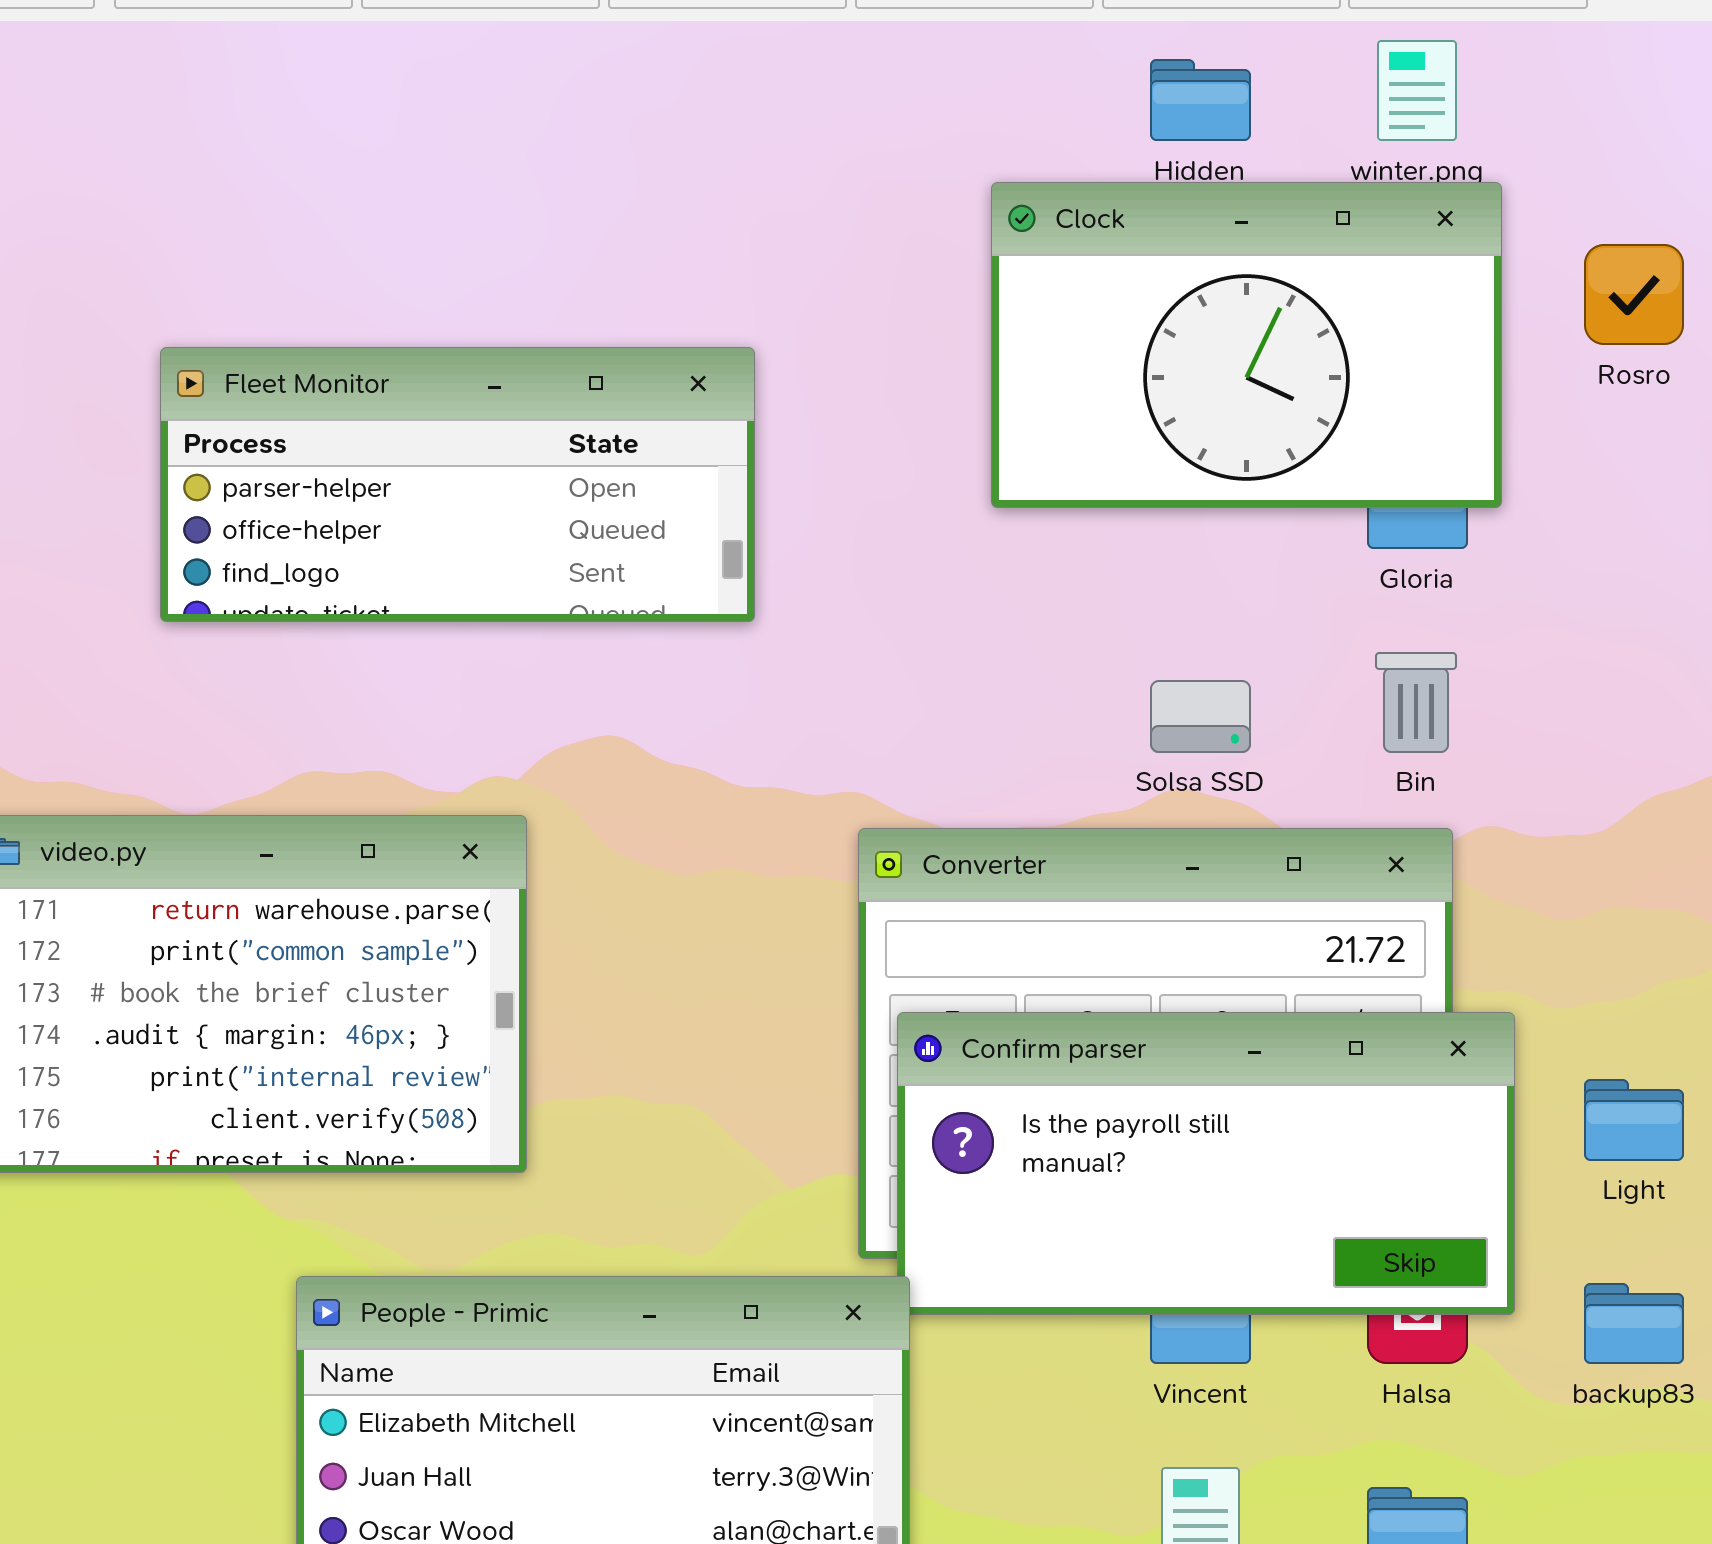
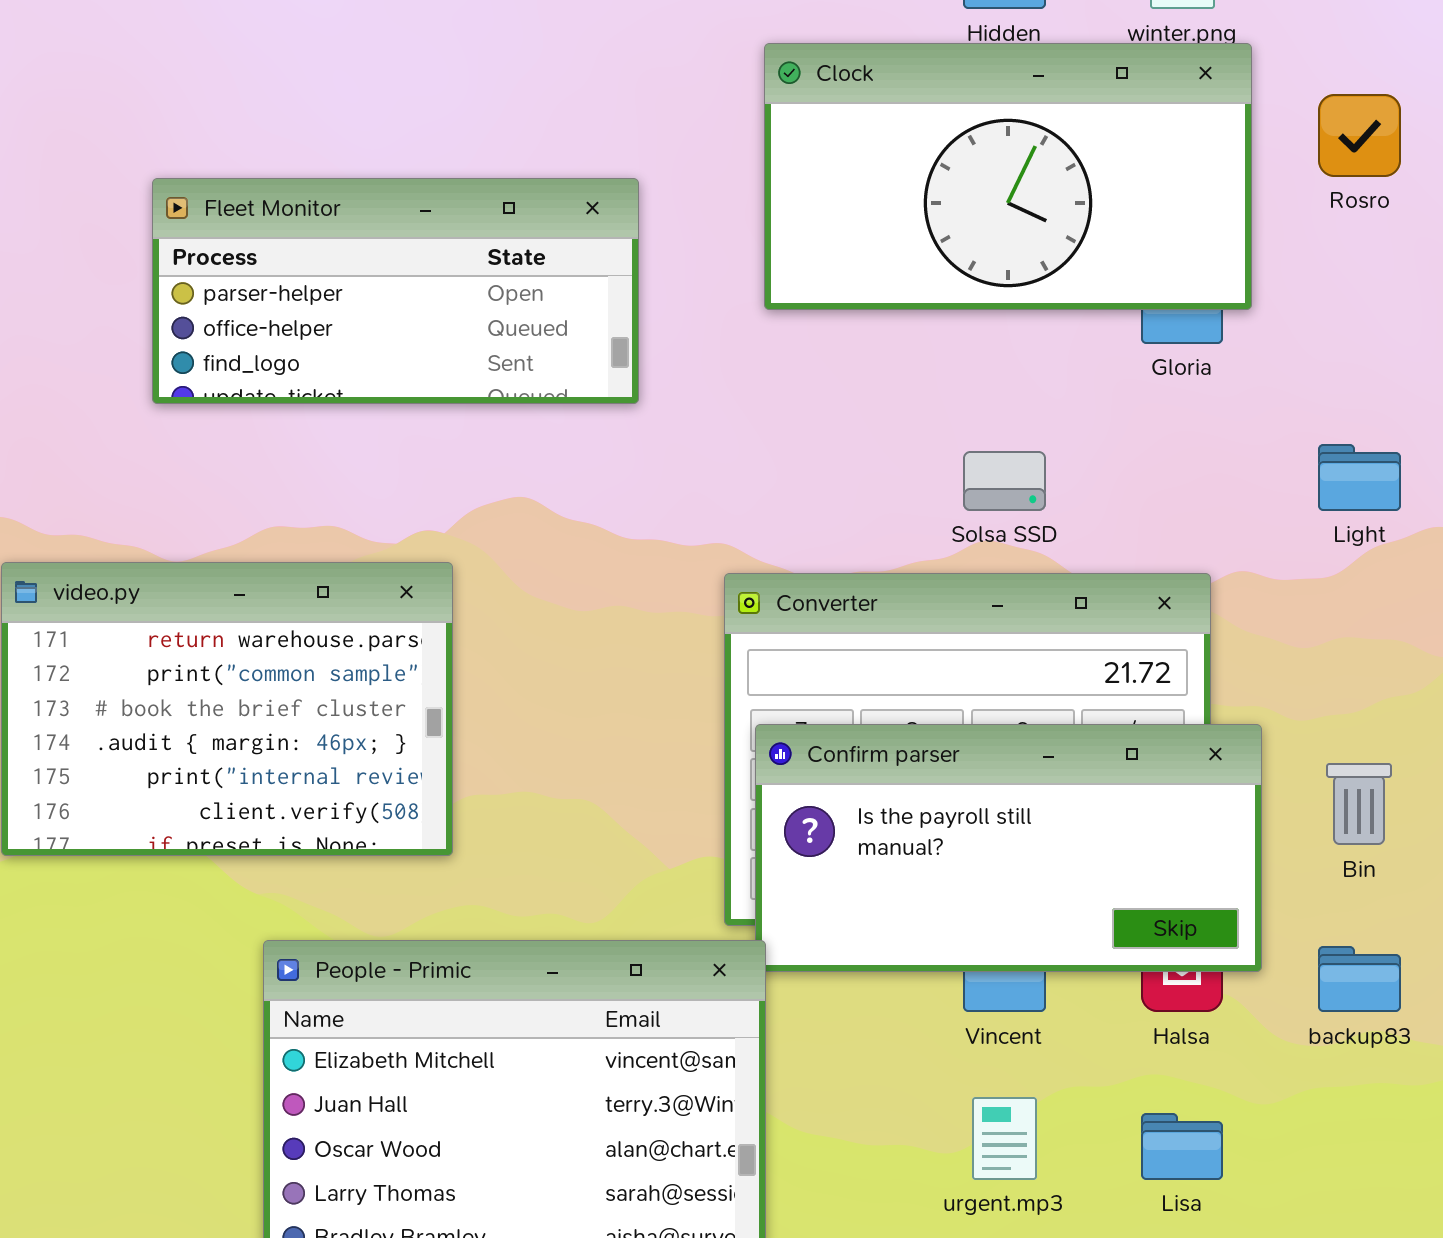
Clock: [991,182,1502,508] -> [764,43,1252,310], resized
Bin: [1375,652,1457,753] -> [1326,763,1392,845], moved
Light: [1584,1079,1684,1161] -> [1318,444,1401,511], moved

